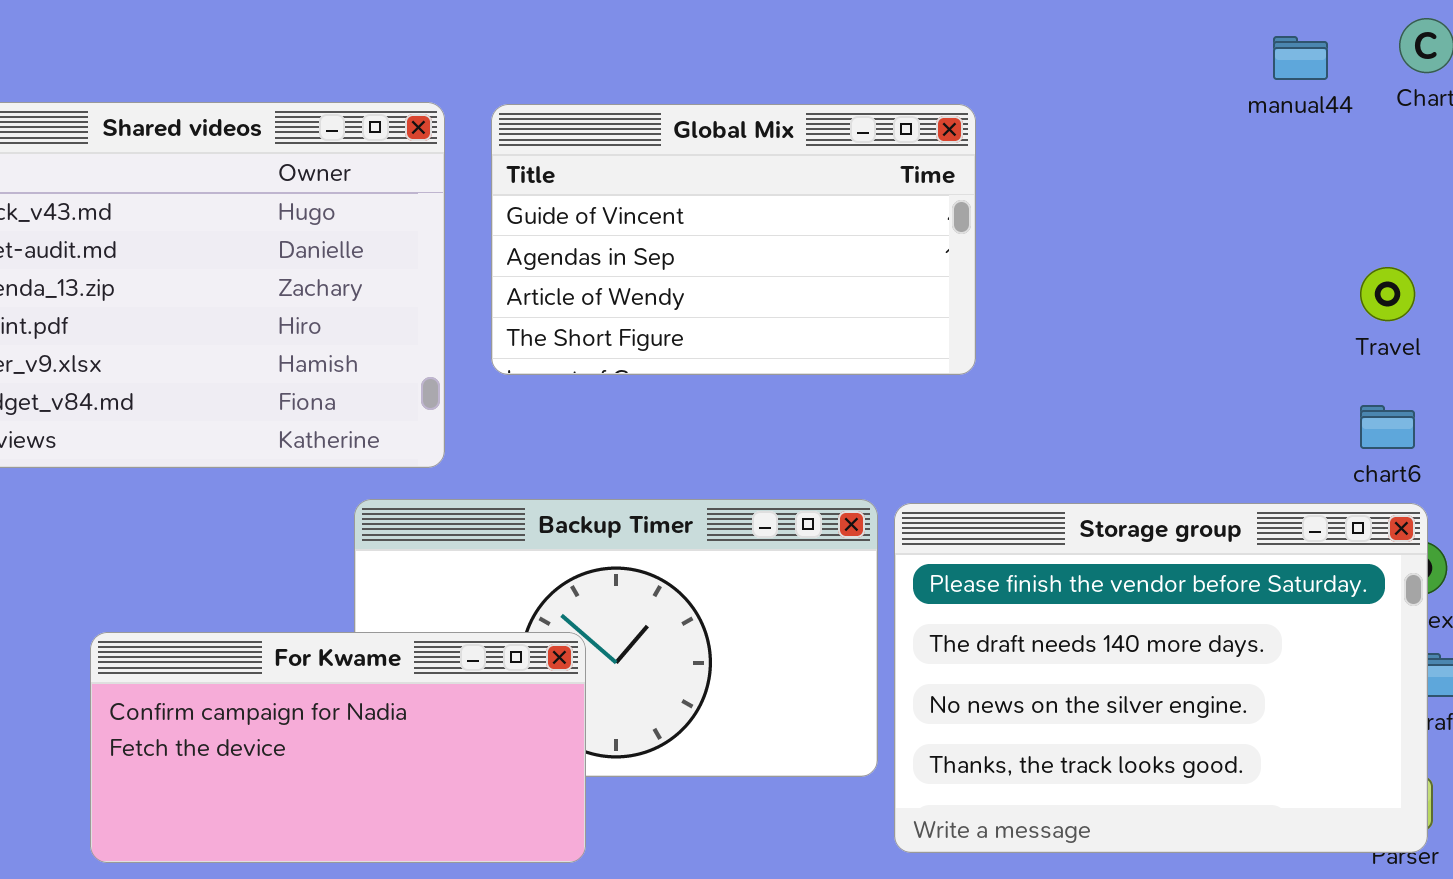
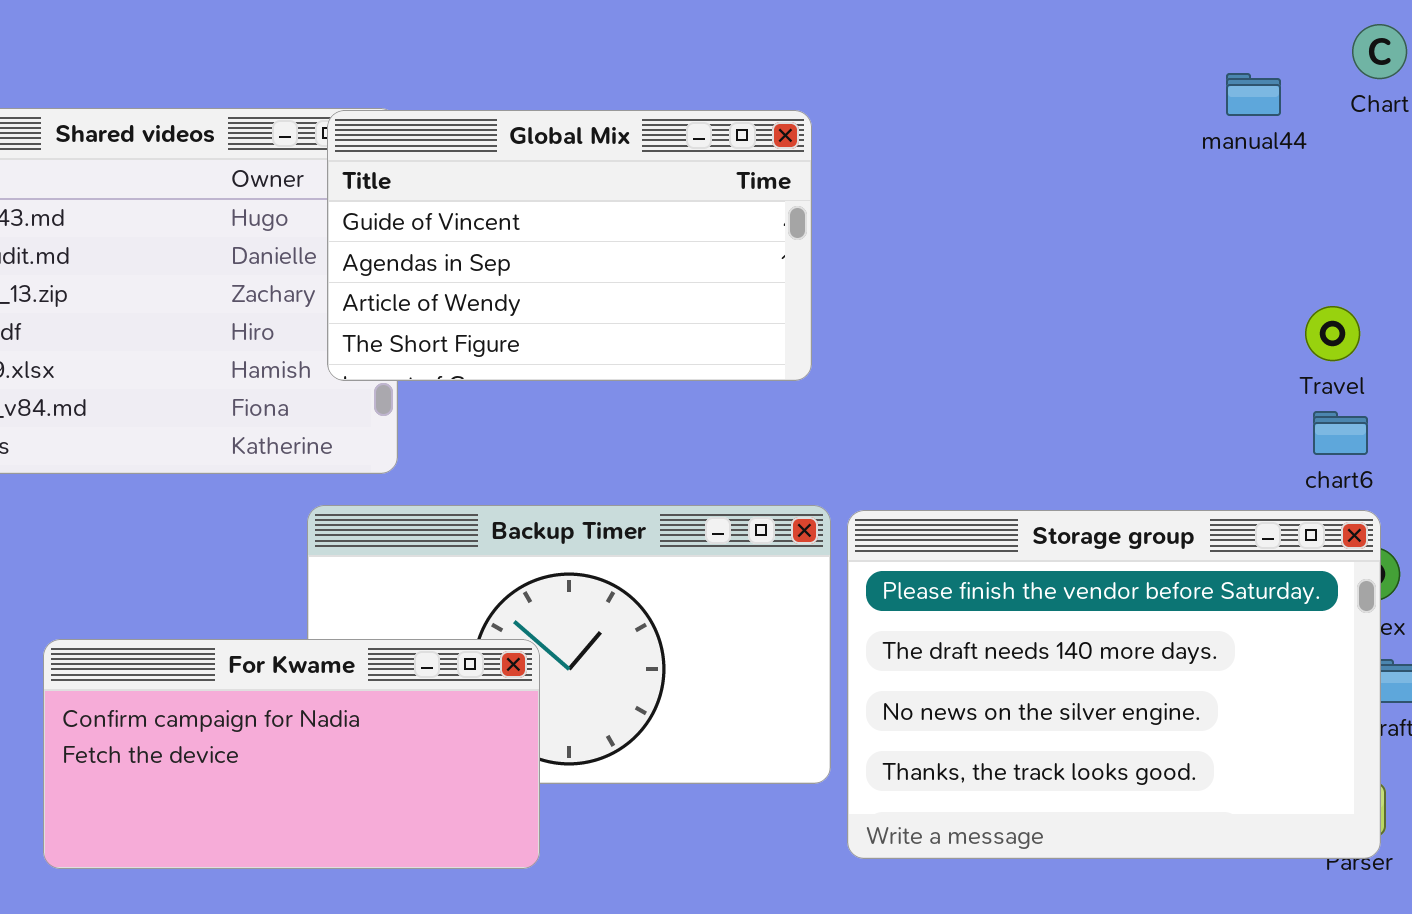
manual44: [1273,36,1328,80] -> [1226,73,1281,116], moved
Global Mix: [491,104,976,375] -> [327,110,812,381], moved
Travel: [1360,267,1415,321] -> [1305,306,1360,361], moved

